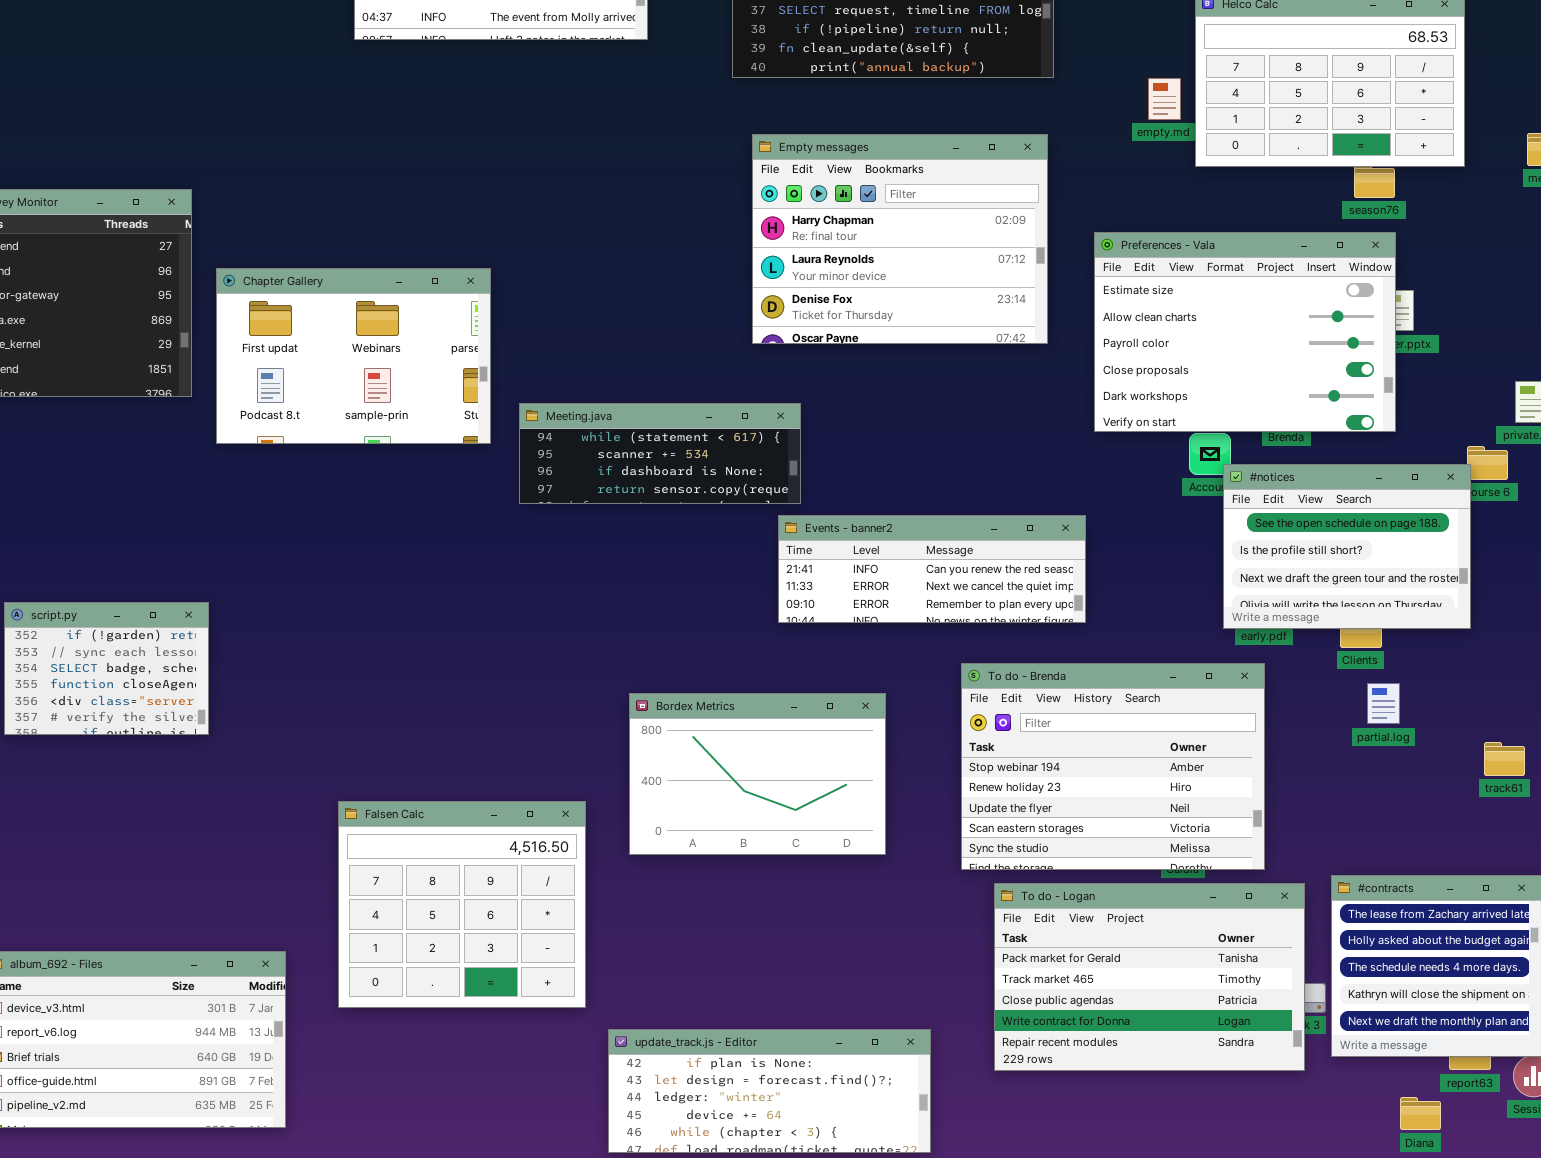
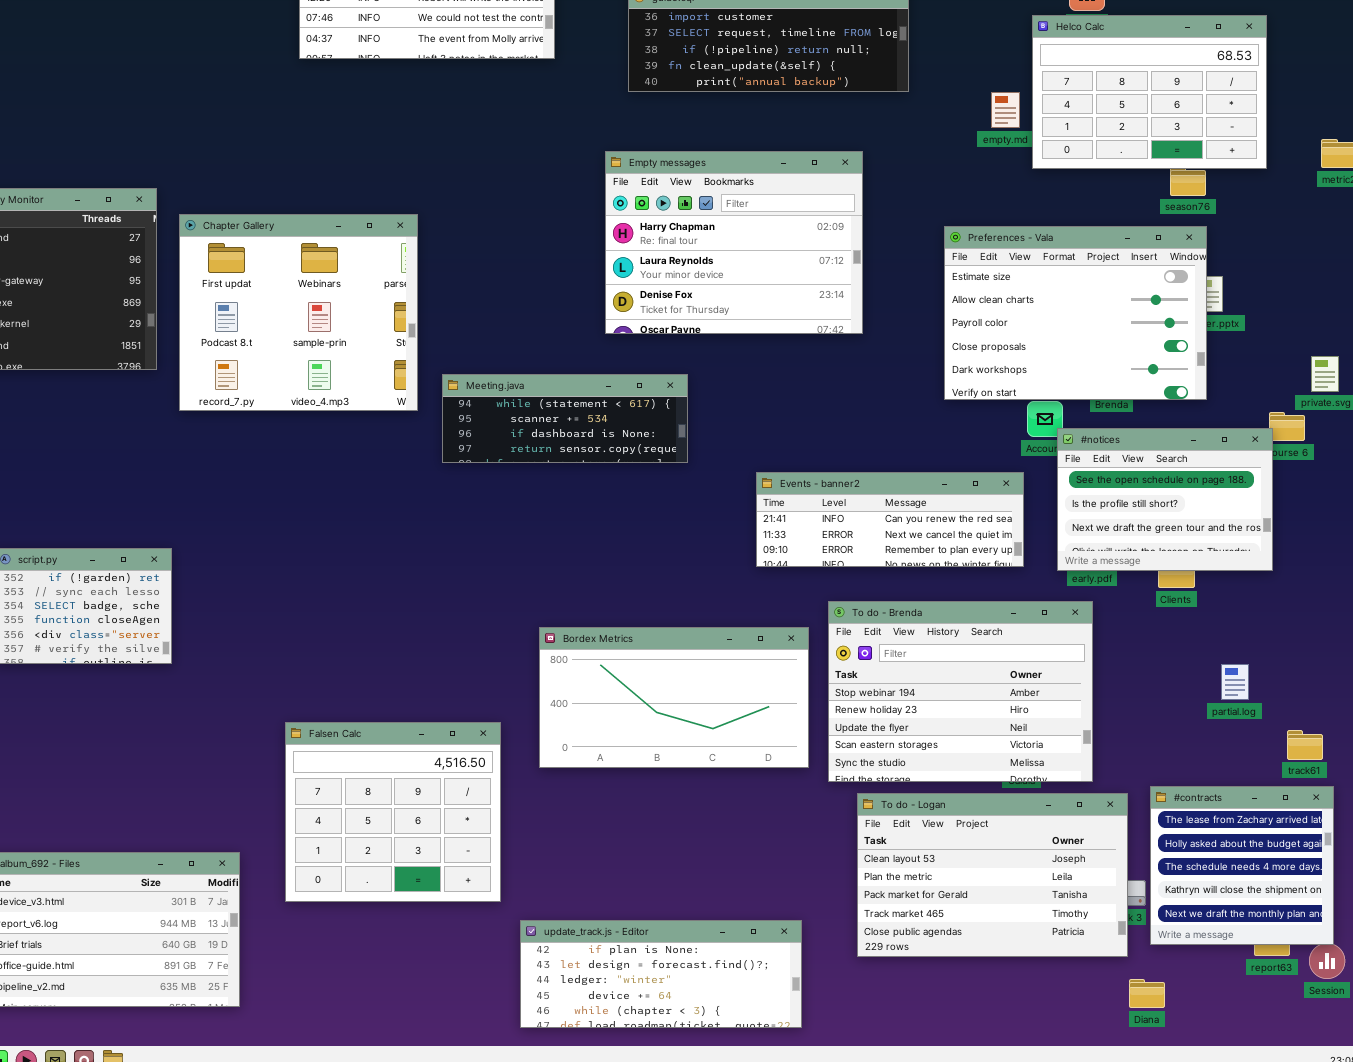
Empty messages: [752,134,1048,344] -> [605,151,863,334], moved
Chapter Gallery: [216,268,491,444] -> [179,214,418,411], resized
Events - banner2: [778,515,1086,623] -> [756,472,1024,567], moved
partial.log: [1367,683,1400,724] -> [1221,664,1249,700], moved
Bordex Metrics: [629,693,886,855] -> [539,627,809,768], resized
track61: [1484,742,1525,776] -> [1287,730,1323,760], moved
To do - Logan: [994,883,1305,1071] -> [857,793,1128,957], scrolled up 2 rows
Diana: [1400,1097,1441,1130] -> [1129,979,1165,1008], moved

